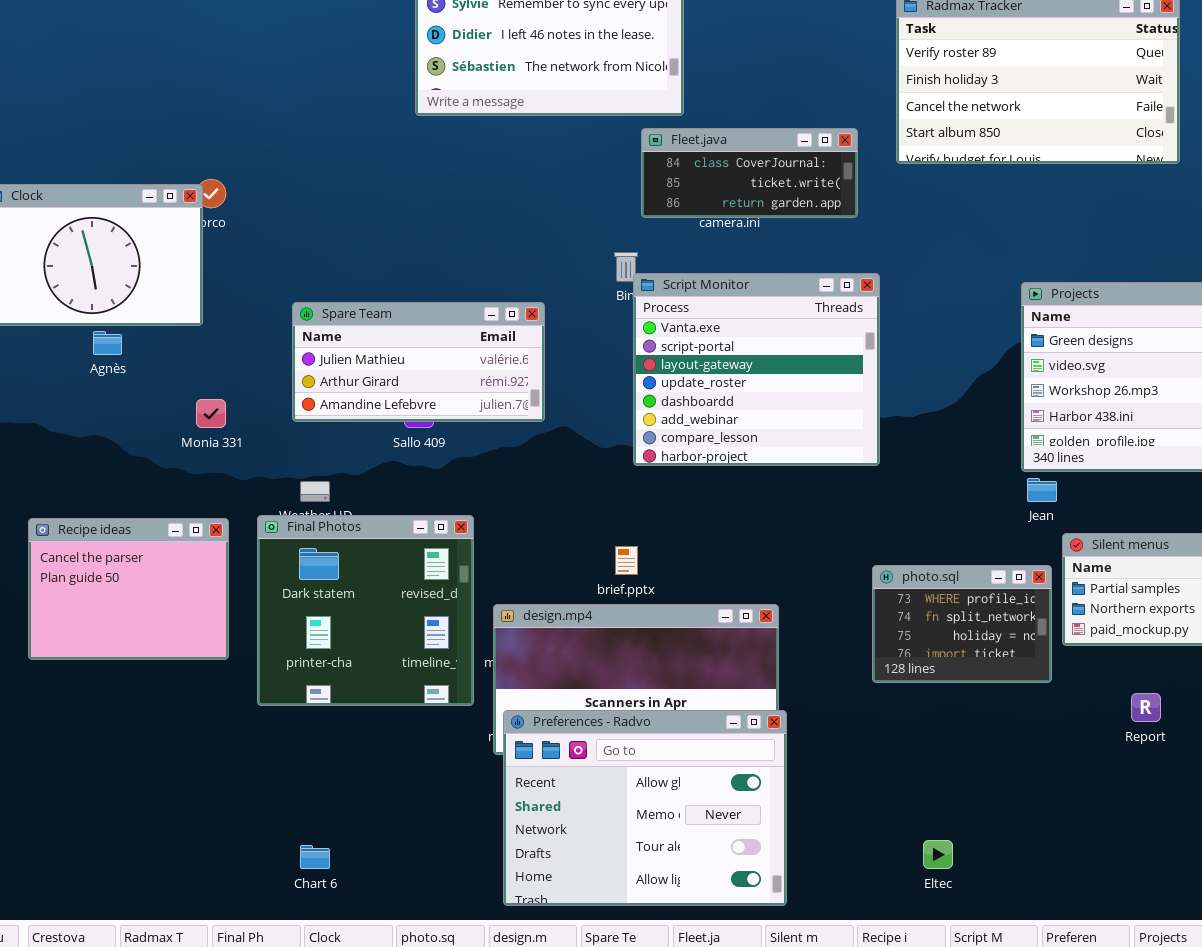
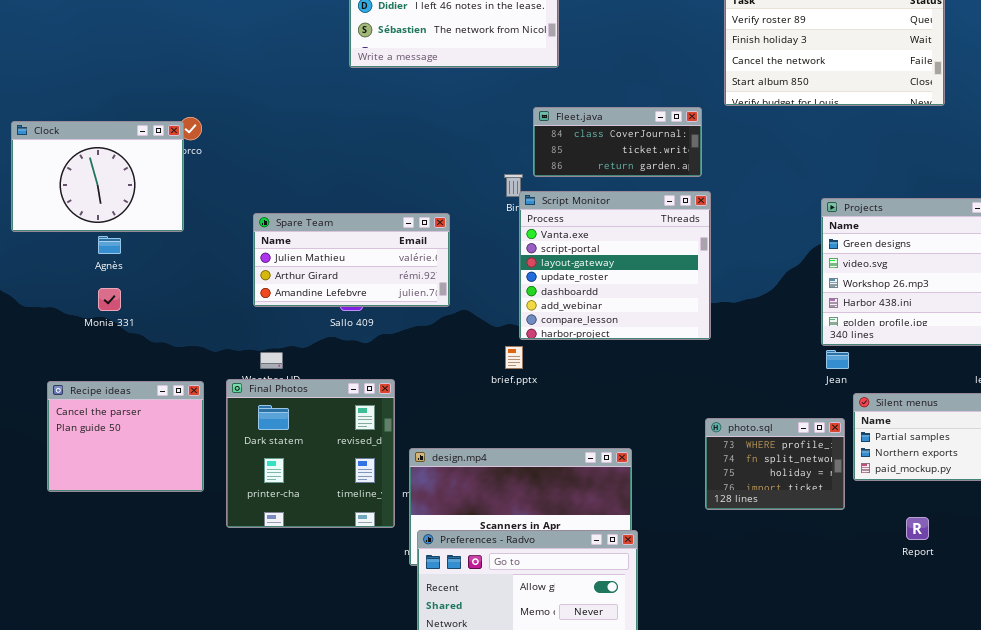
Fleet.java: [641,128,858,218] -> [533,107,702,177], moved
Monia 331: [196,399,226,428] -> [98,288,121,311], moved
brief.pptx: [615,546,638,575] -> [505,346,523,369], moved

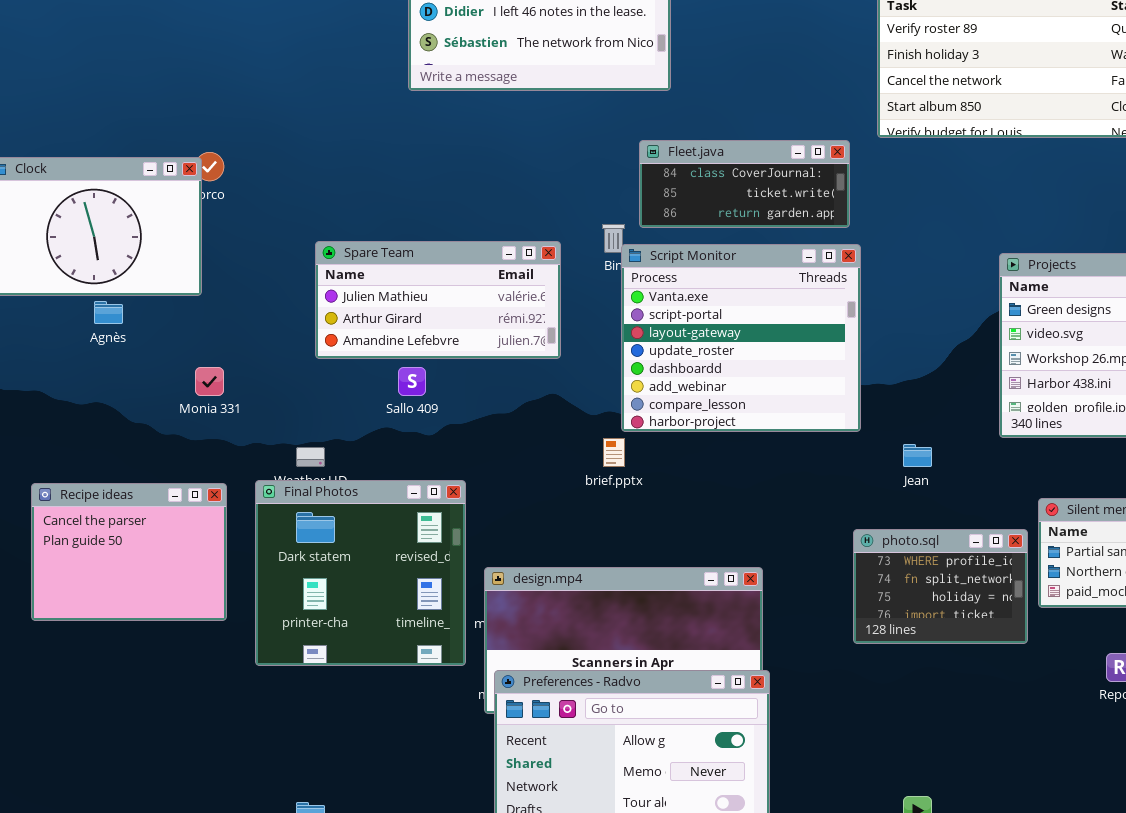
Spare Team: [253,213,450,307] -> [315,241,561,359], moved
Monia 331: [98,288,121,311] -> [195,367,224,396], moved
Jean: [826,350,849,369] -> [903,444,932,467], moved

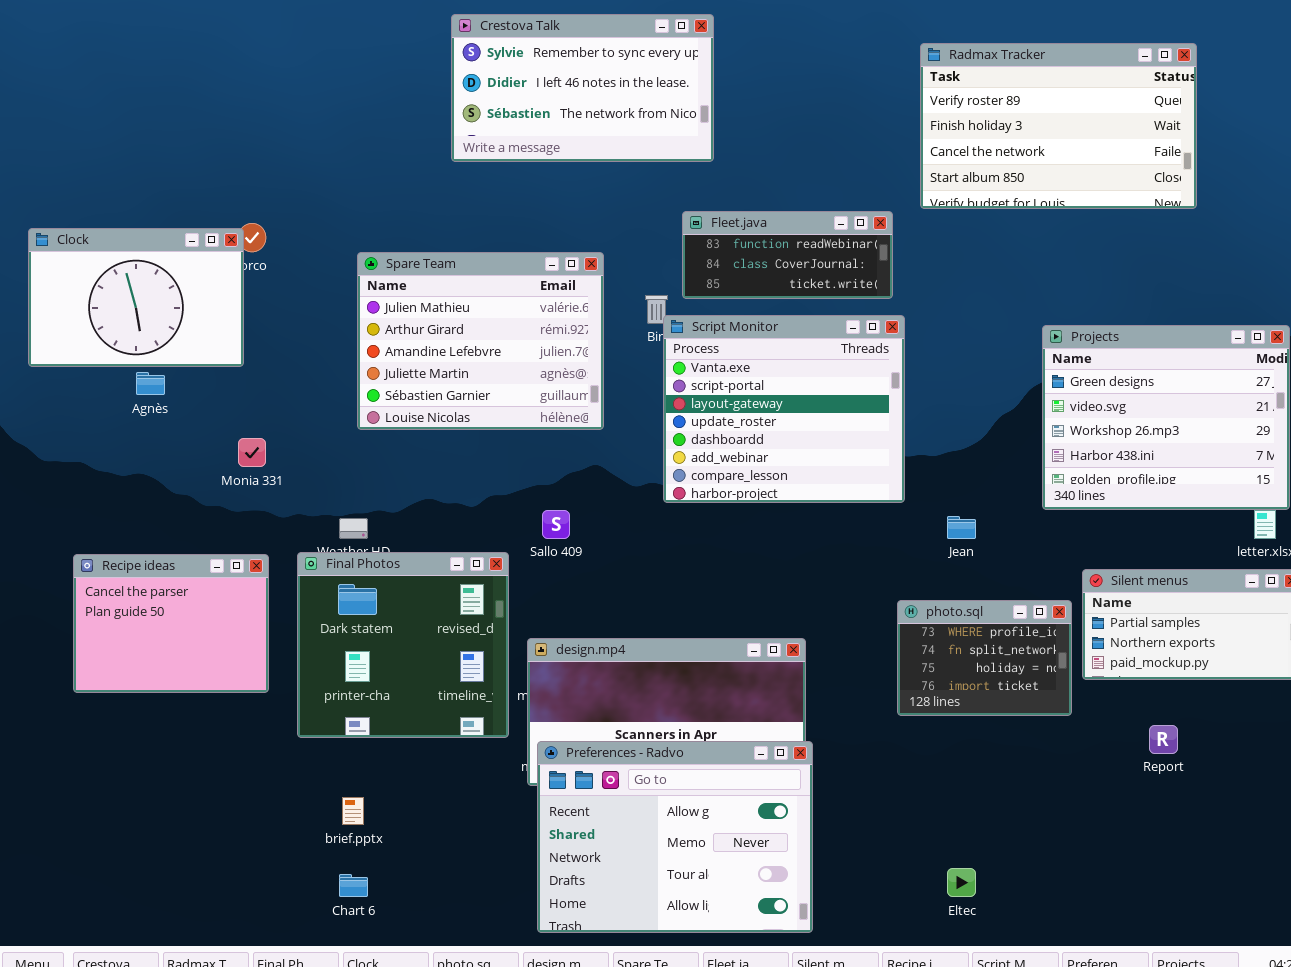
Fleet.java: [639,140,850,228] -> [682,211,893,299], scrolled up 1 row
Spare Team: [315,241,561,359] -> [357,252,604,430], resized
Sallo 409: [398,367,426,396] -> [542,510,570,539], moved
brief.pptx: [603,438,625,467] -> [342,797,364,825], moved

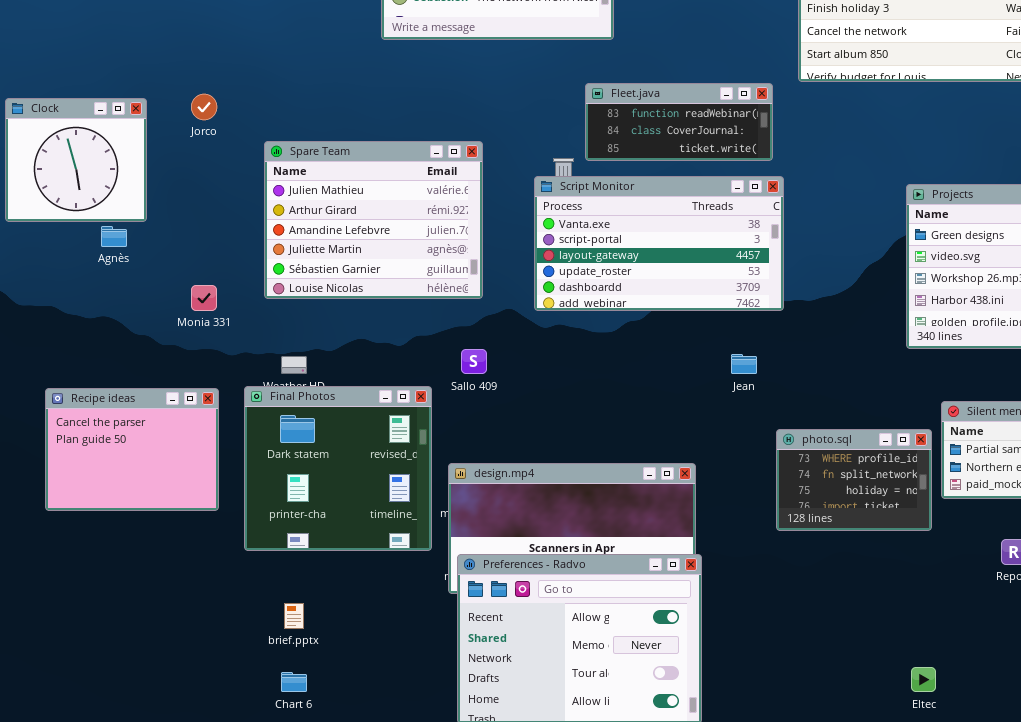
Clock: [28,228,244,367] -> [5,98,147,222], resized
Spare Team: [357,252,604,430] -> [264,141,483,299], moved
Script Monitor: [663,315,905,503] -> [534,176,784,311], resized
Jean: [947,516,976,539] -> [731,354,757,374], moved
Eltec: [947,868,976,897] -> [911,667,936,692], moved

